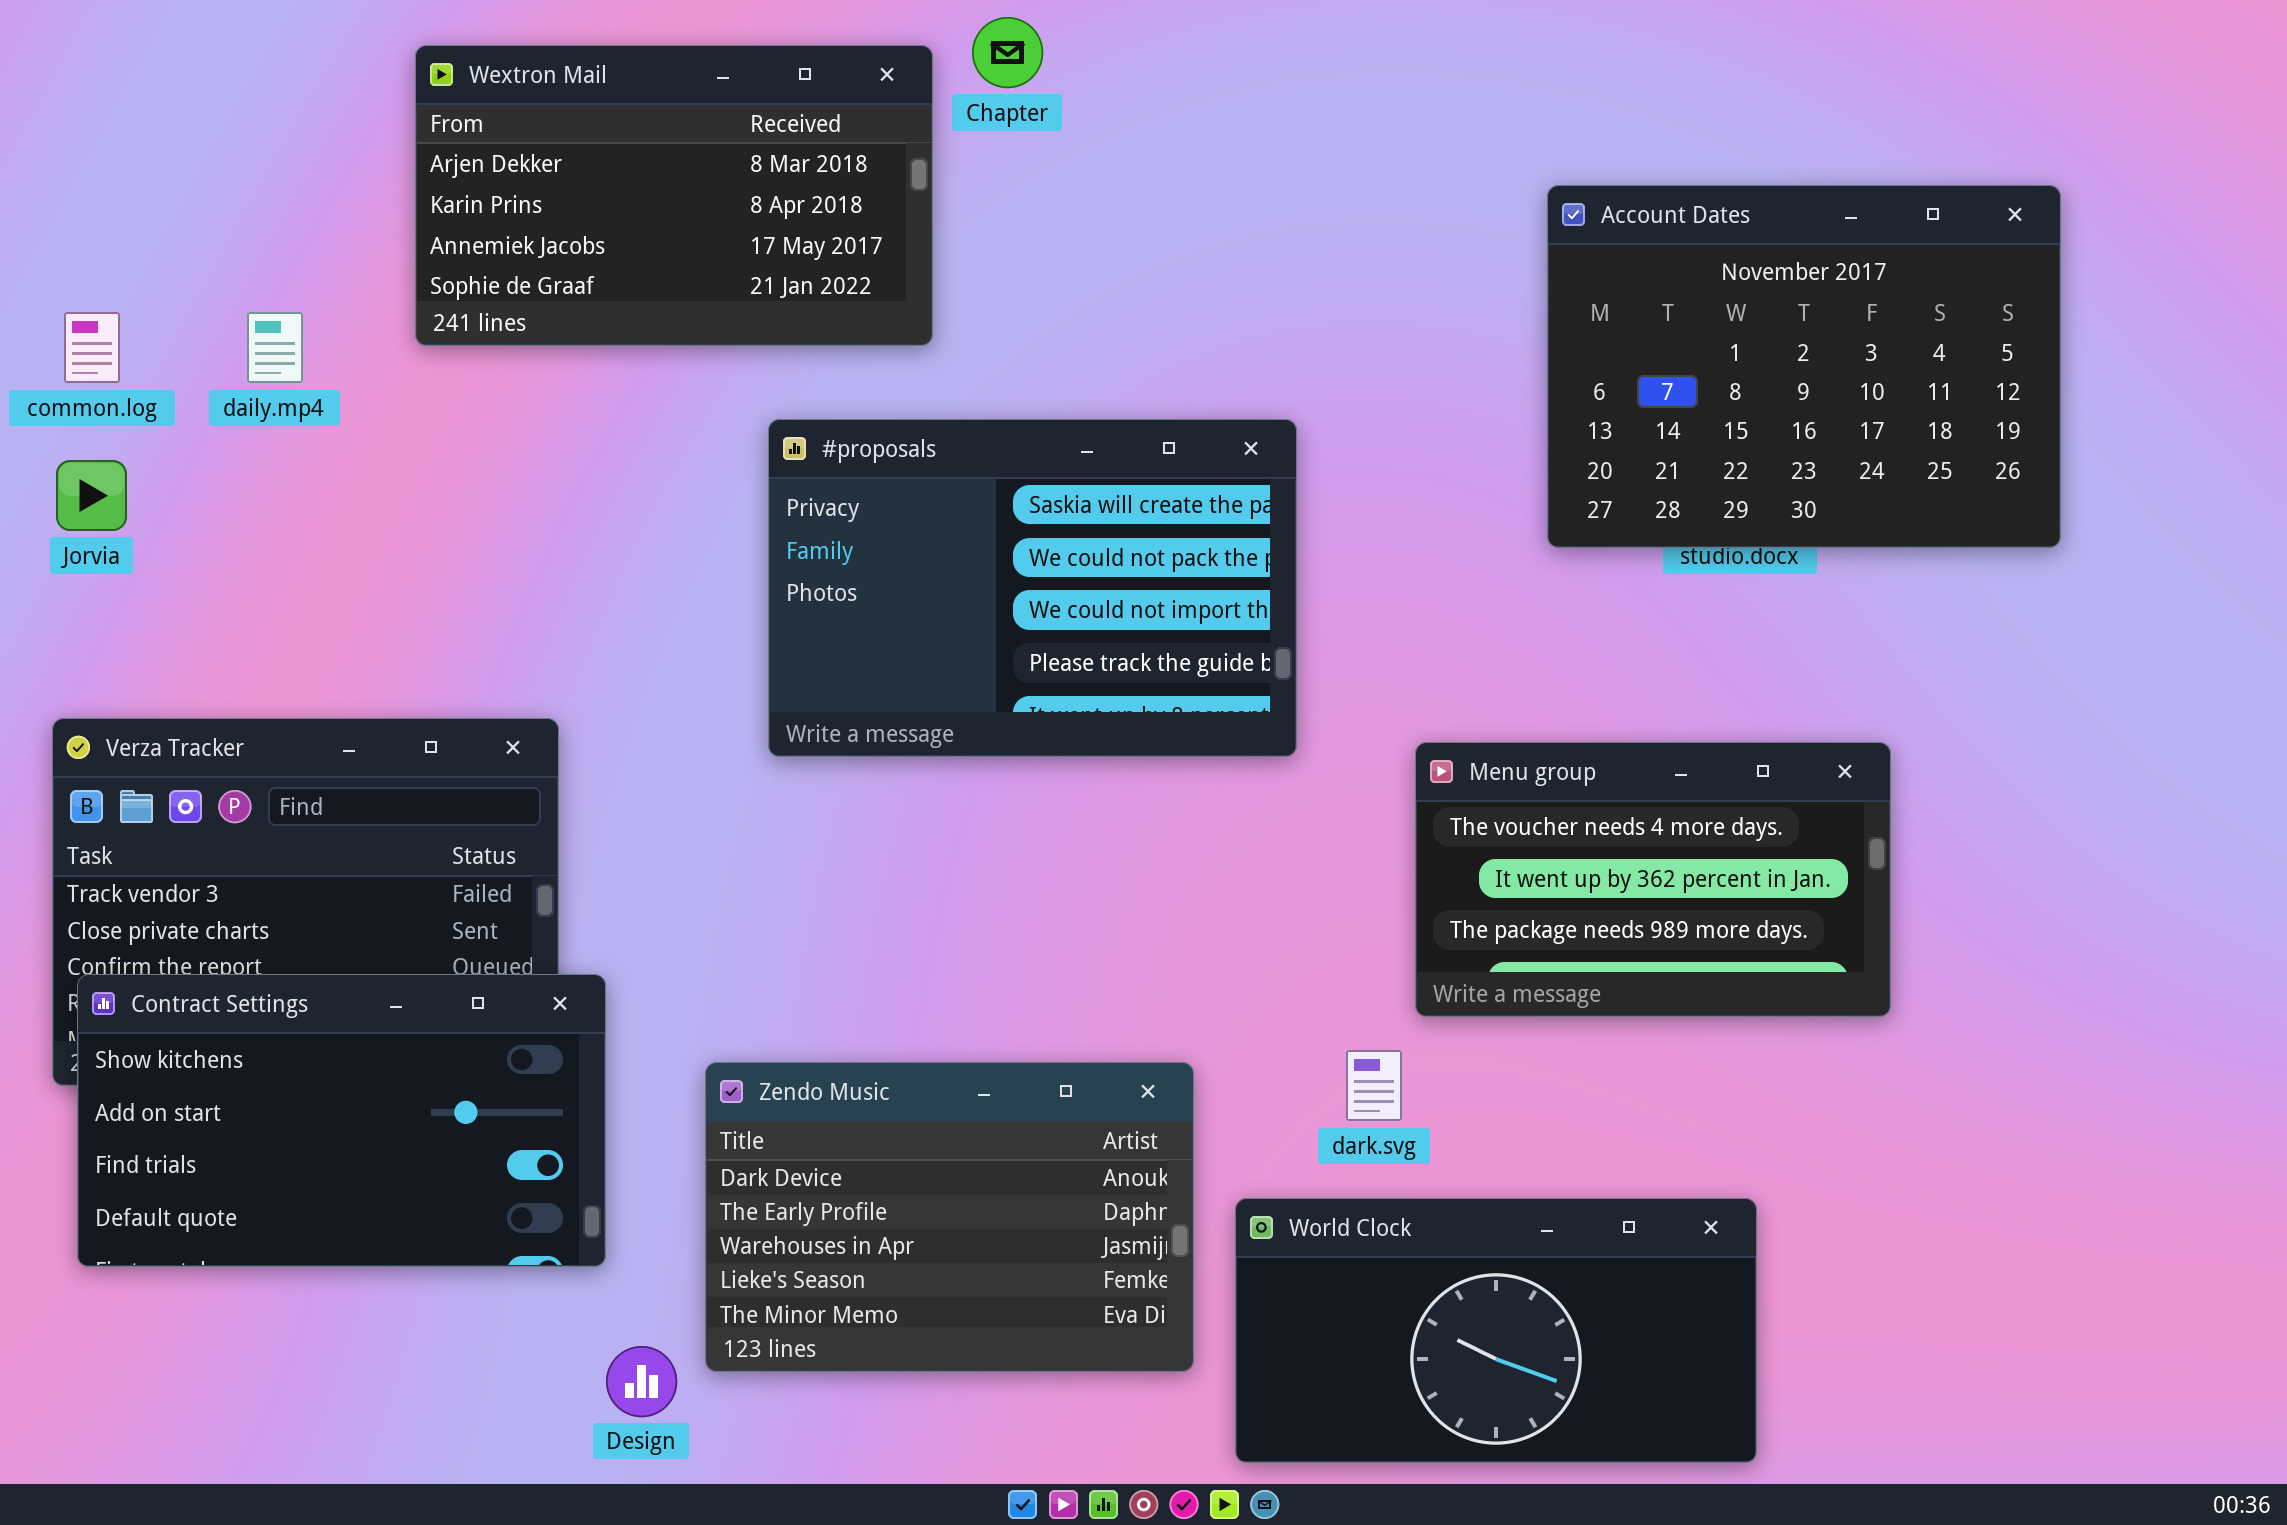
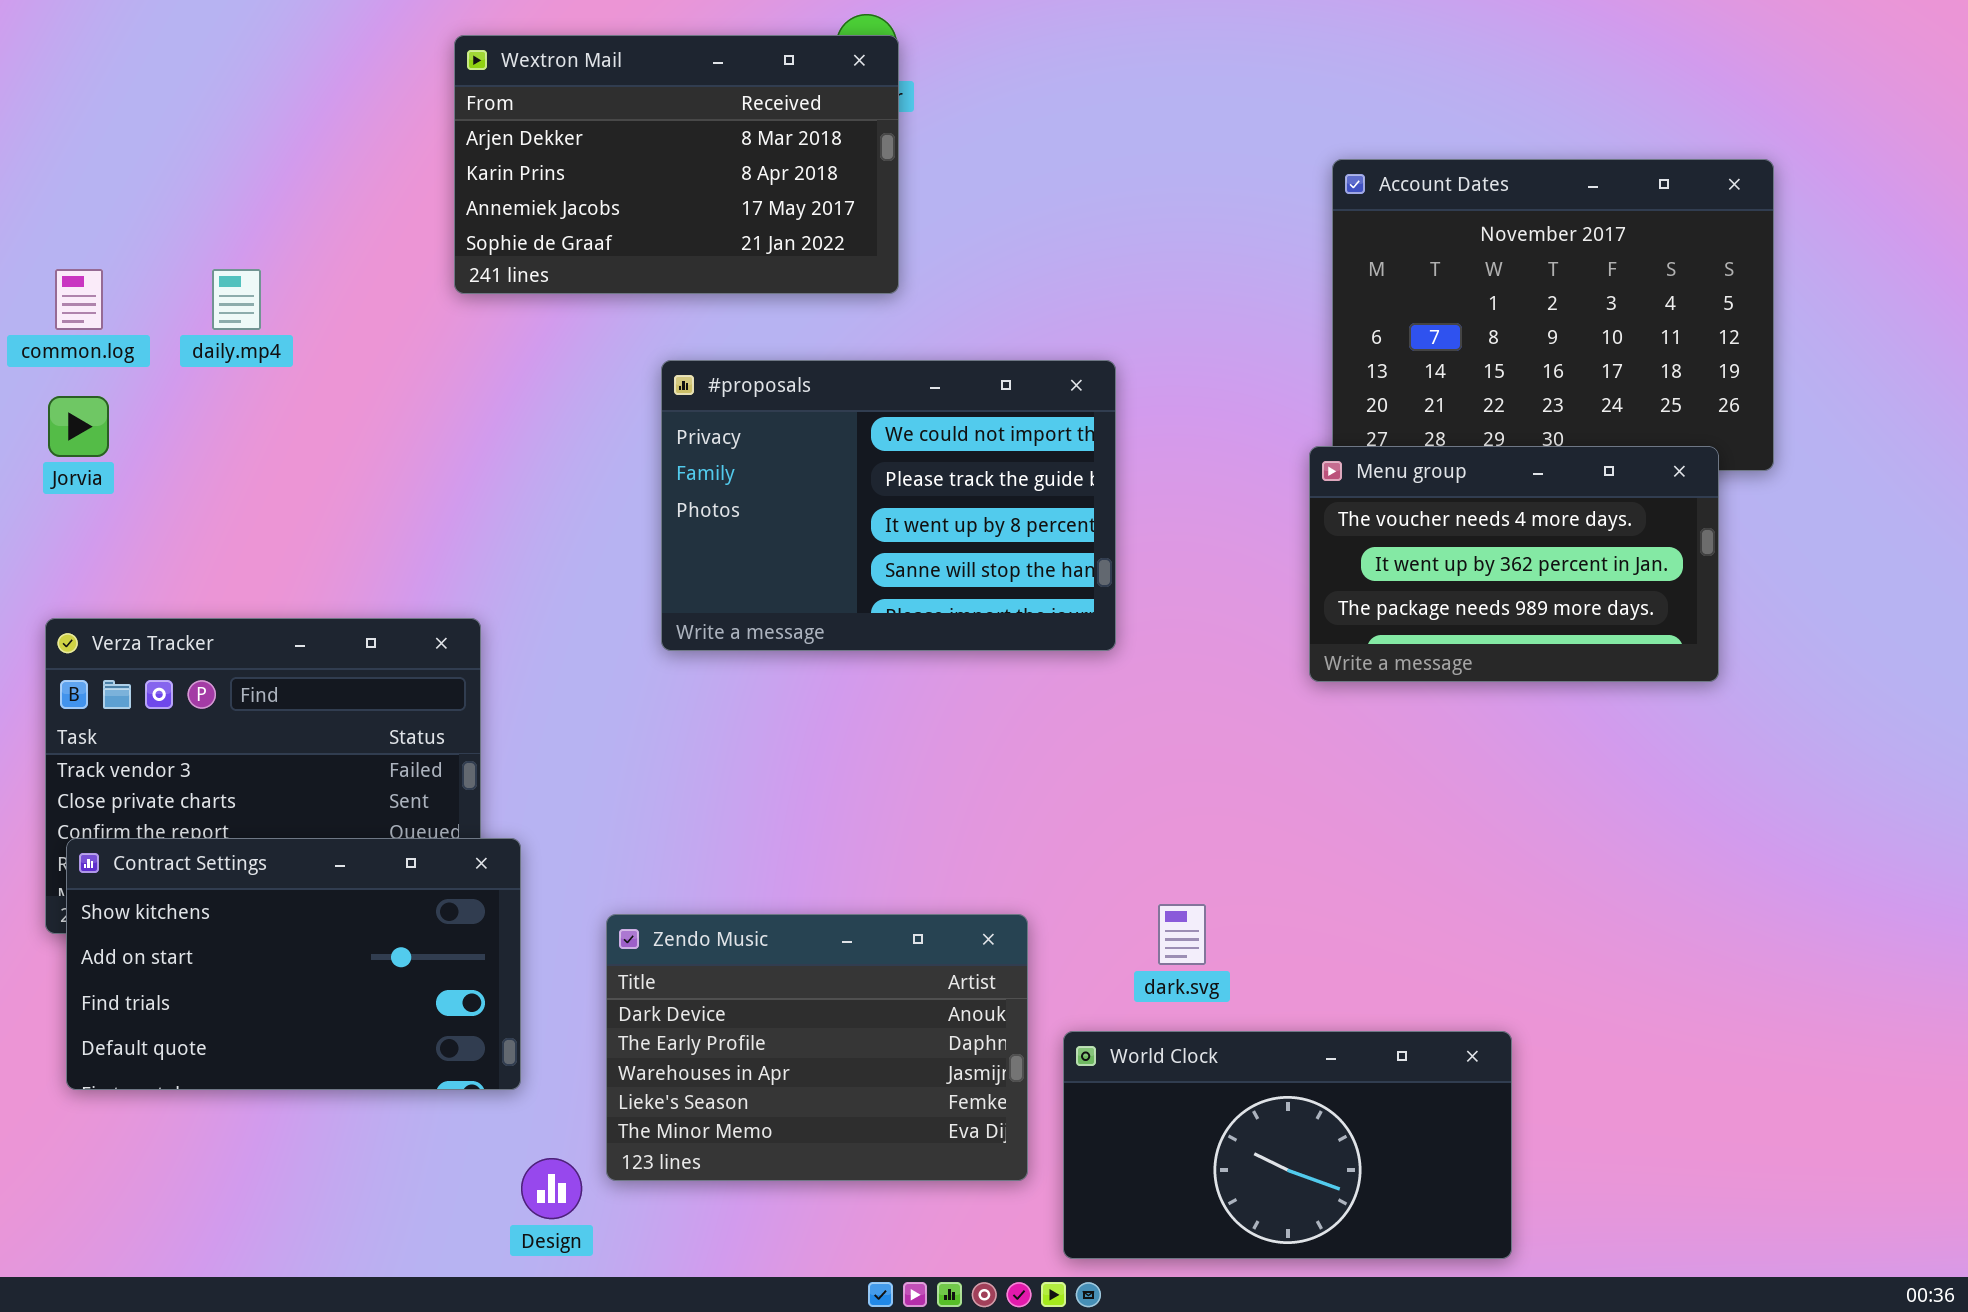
Wextron Mail: [415,45,933,346] -> [454,35,899,294], moved
#proposals: [768,419,1297,757] -> [661,360,1116,651], scrolled down 2 rows
Menu group: [1415,742,1891,1017] -> [1309,446,1719,682], moved

